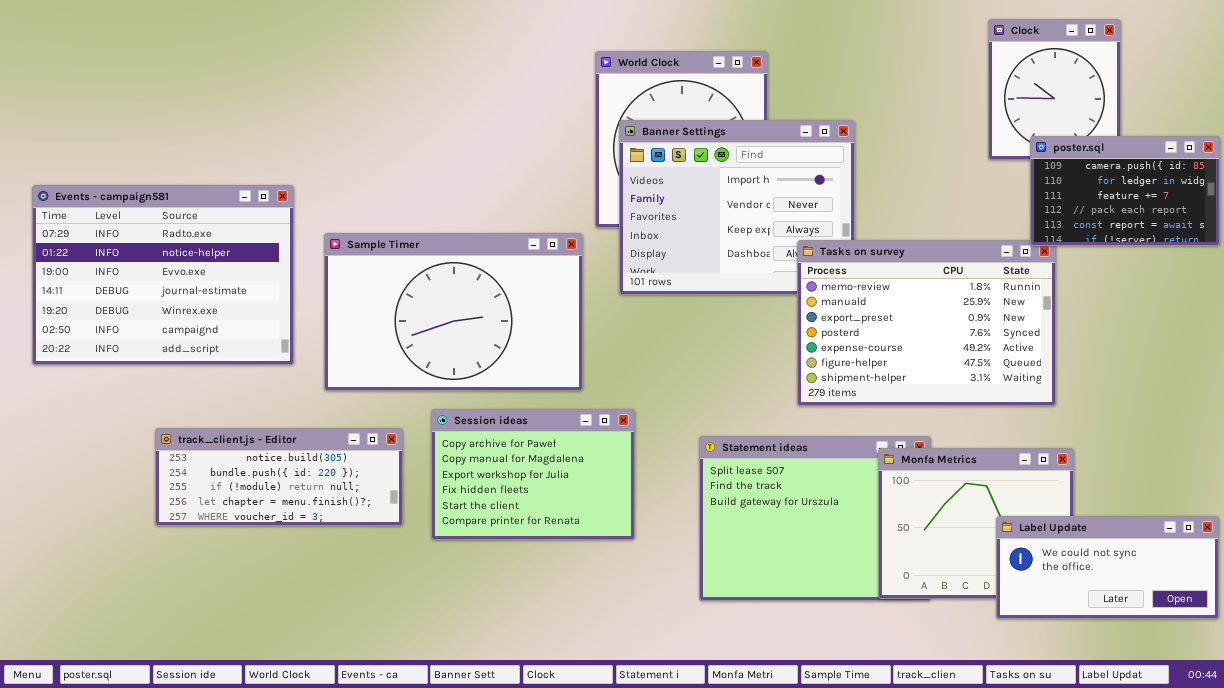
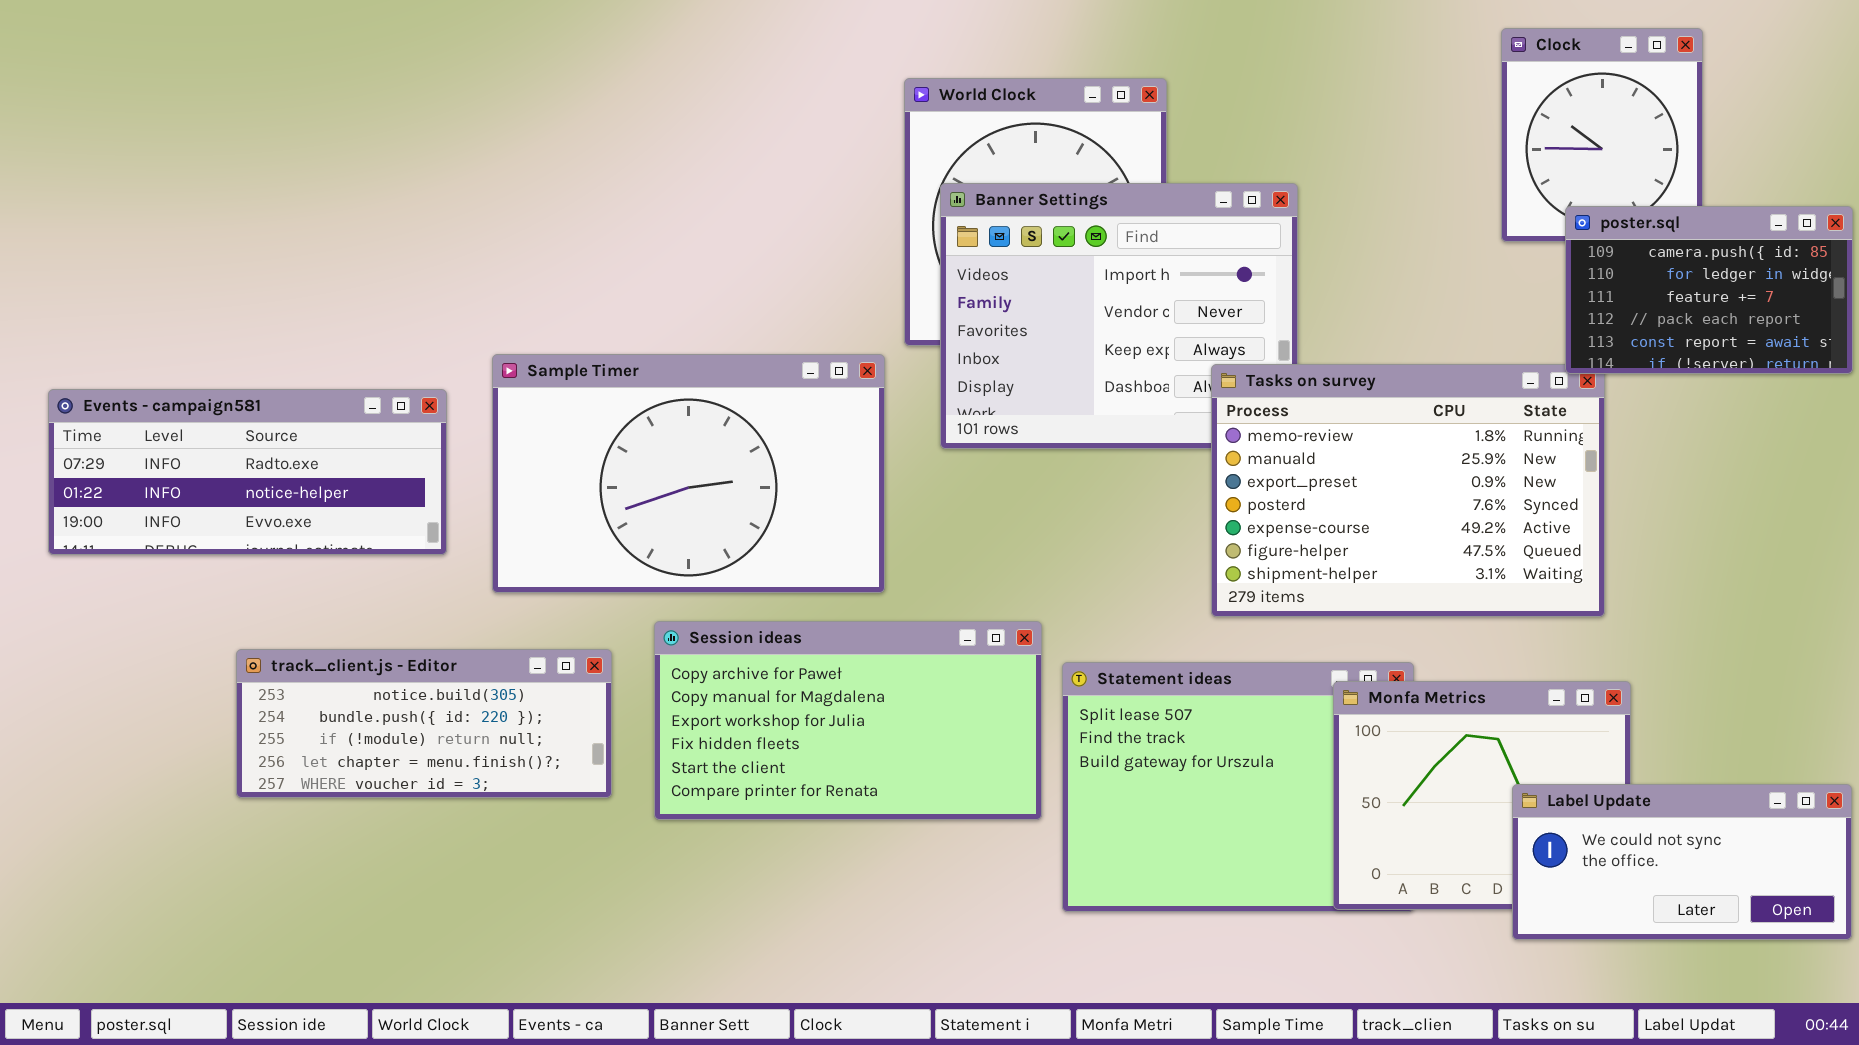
Events - campaign581: [32,185,294,365] -> [48,389,447,555], resized
Session ideas: [431,409,635,540] -> [654,621,1042,820], resized

